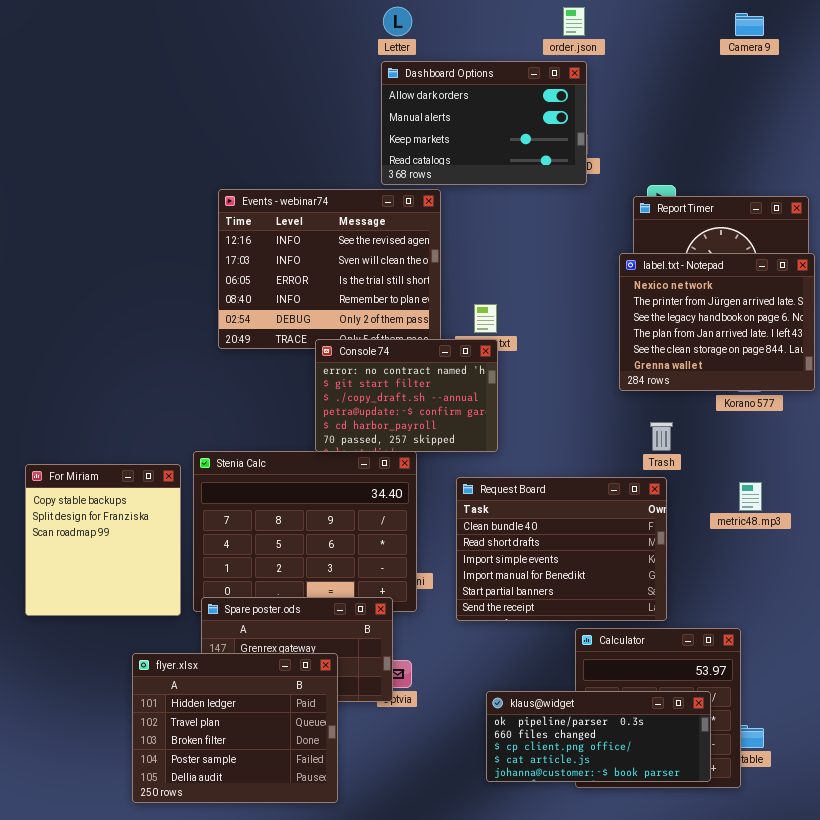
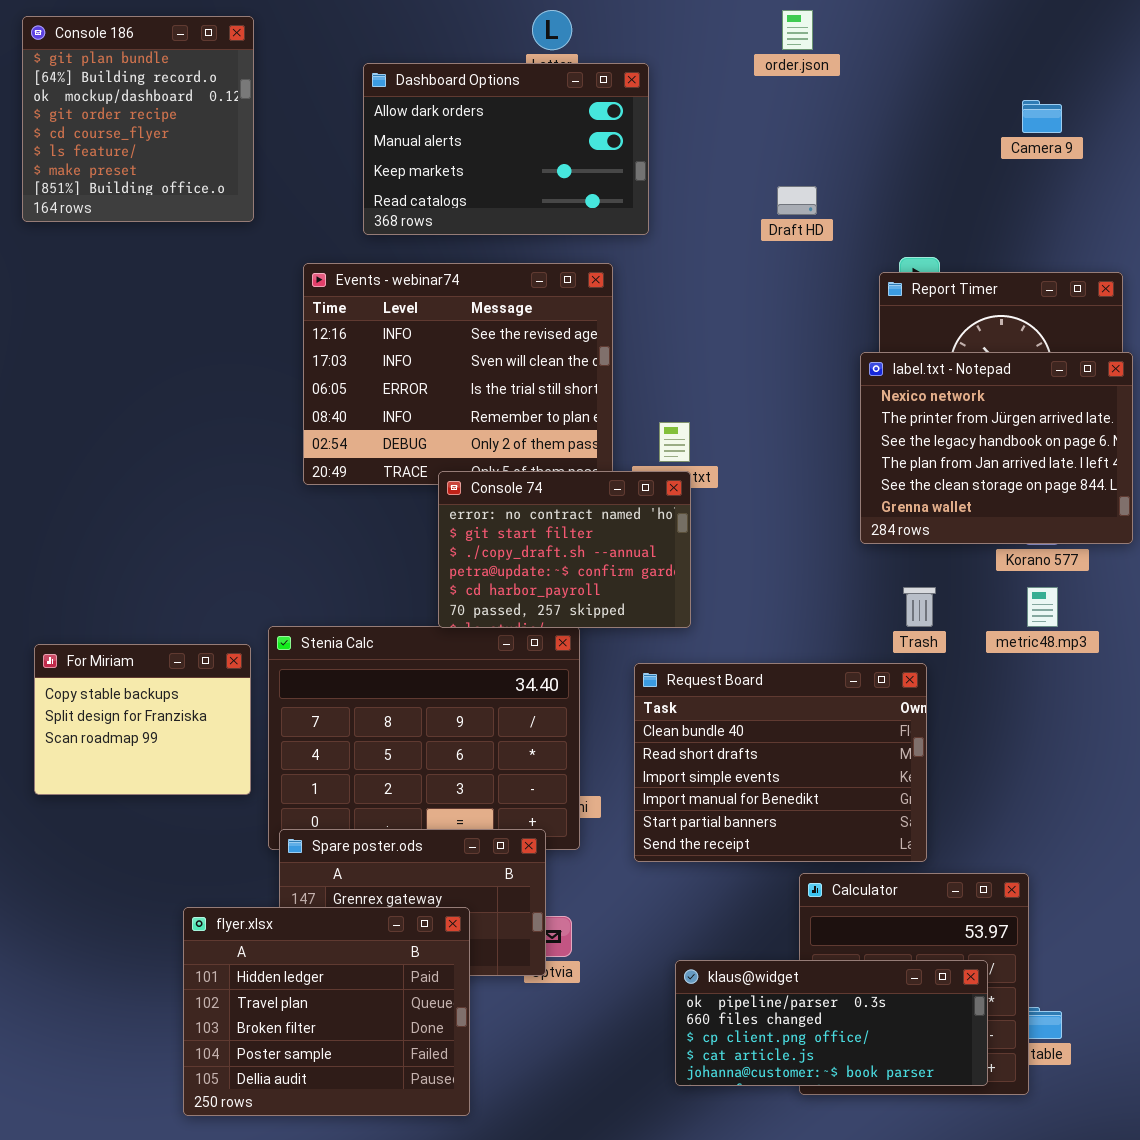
Console 186: none -> [22,16,254,222], opened
Camera 9: [735,13,764,36] -> [1022,100,1062,133], moved
Dashboard Options: [381,61,587,185] -> [363,63,649,235], moved
For Miriam: [25,464,181,616] -> [34,644,251,795], resized
metric48.mp3: [739,482,762,511] -> [1027,587,1058,627], moved

